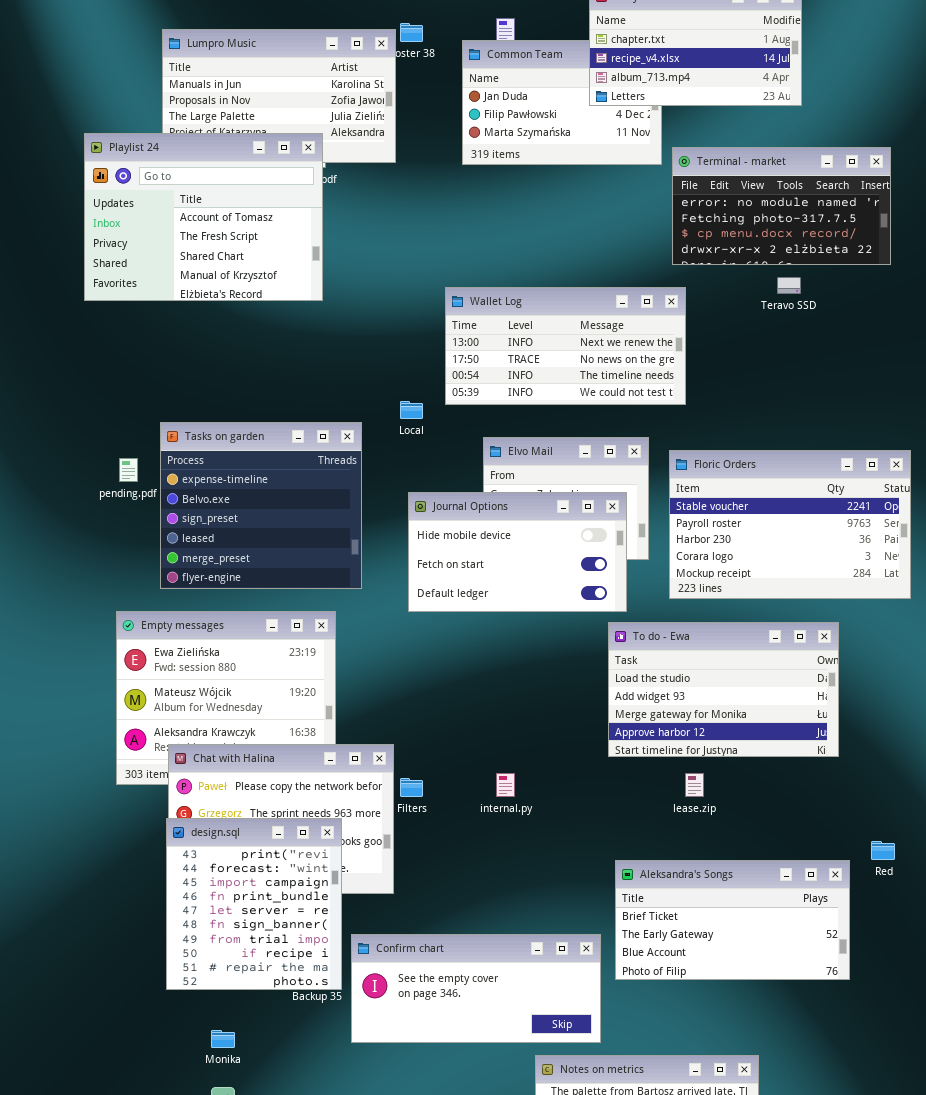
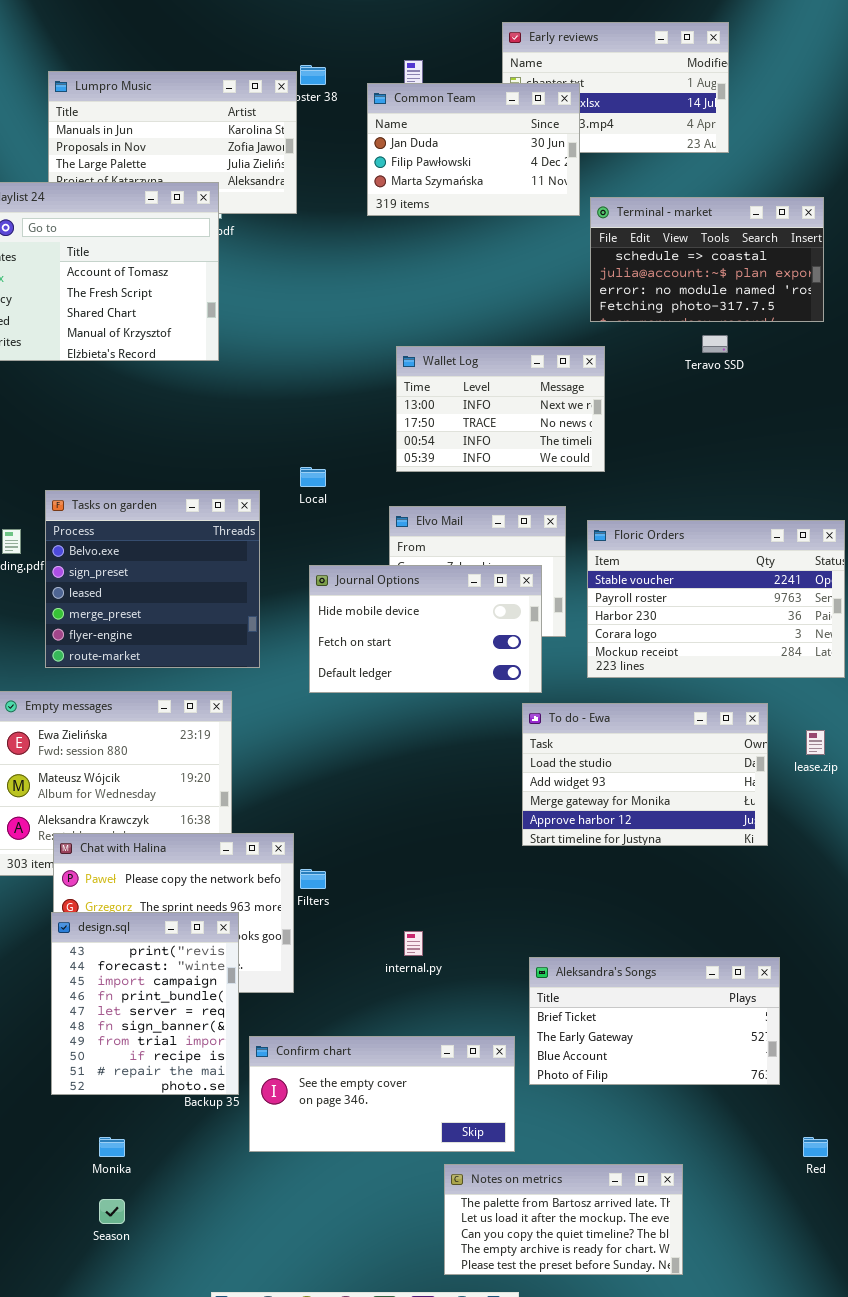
Common Team: [462,40,662,165] -> [367,83,580,216], raised
Terminal - market: [672,147,891,265] -> [590,197,824,322], scrolled up 2 rows
Wallet Log: [445,287,686,405] -> [396,346,605,472], resized
Tasks on garden: [160,422,362,589] -> [45,490,260,668], scrolled down 1 row
internal.py: [496,773,515,797] -> [404,931,423,956], moved
lease.zip: [685,773,704,797] -> [806,730,825,755], moved
Red: [871,841,895,860] -> [803,1137,828,1157], moved

